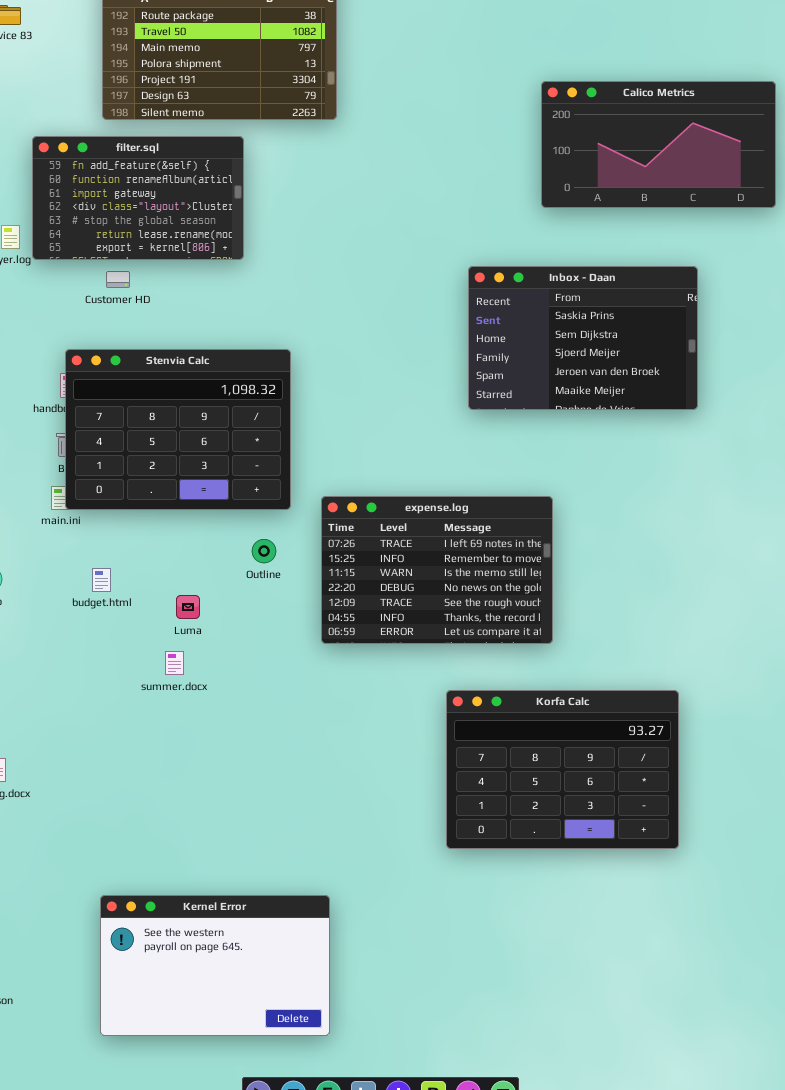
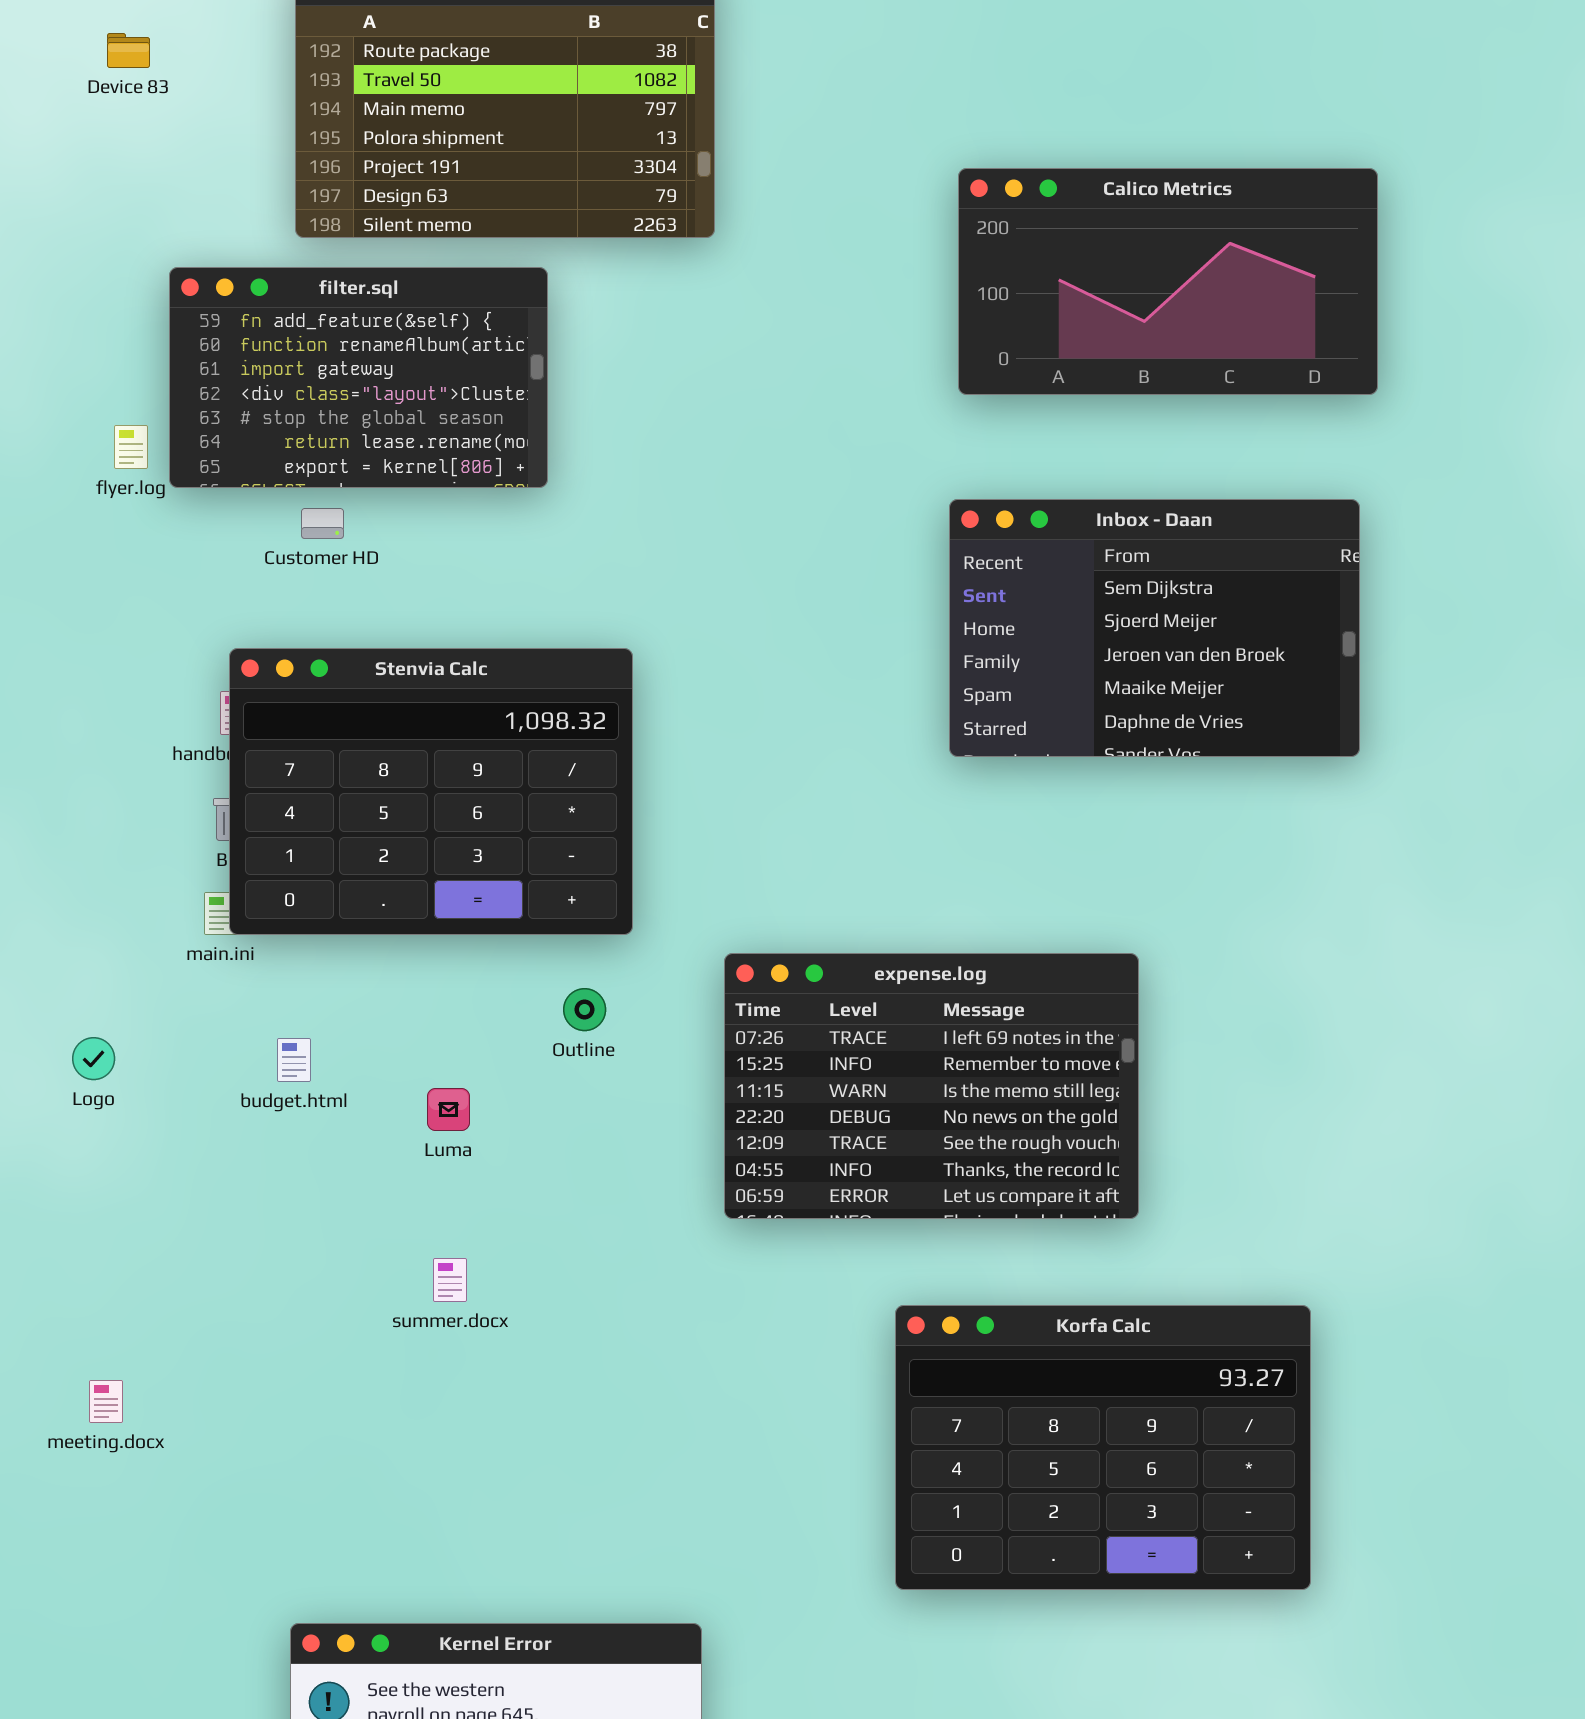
Calico Metrics: [541,81,776,208] -> [958,168,1378,395], moved
Inbox - Daan: [468,266,698,410] -> [949,499,1360,757], scrolled down 1 row
expense.log: [321,496,553,644] -> [724,953,1139,1219], moved
summer.docx: [165,651,184,675] -> [433,1258,467,1302], moved
Korfa Calc: [446,690,679,849] -> [895,1305,1311,1590], moved

